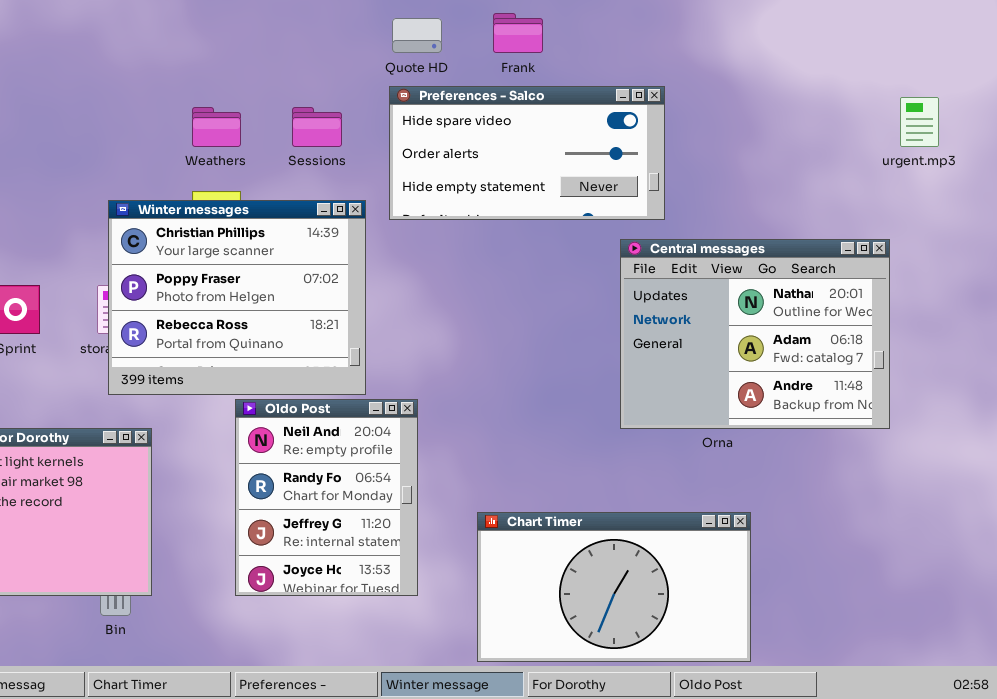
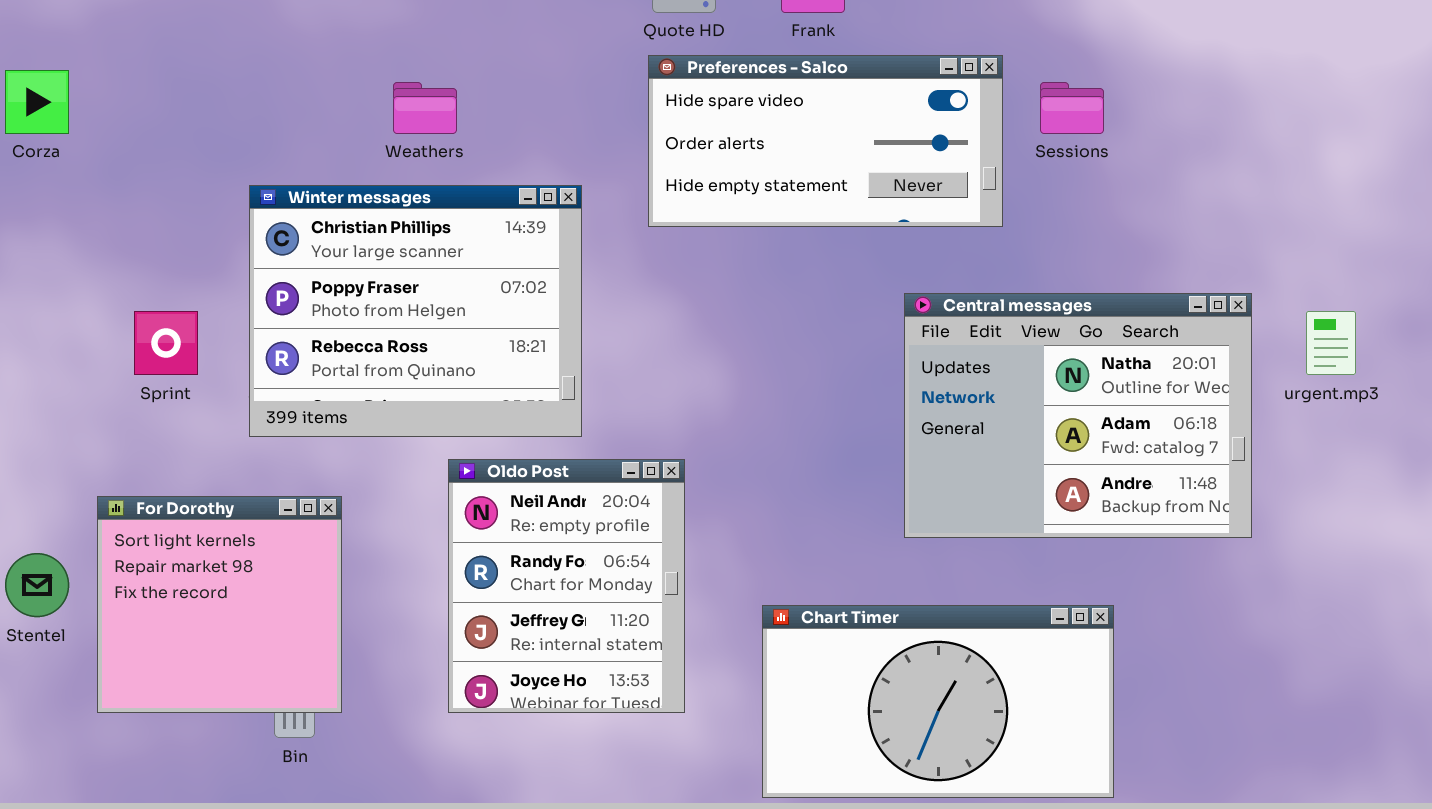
urgent.mp3: [900,97,939,147] -> [1306,311,1356,375], moved
Sessions: [292,107,342,147] -> [1040,82,1104,134], moved
Winter messages: [108,200,366,395] -> [249,185,582,437], moved
Central messages: [620,239,890,429] -> [904,293,1252,538], moved

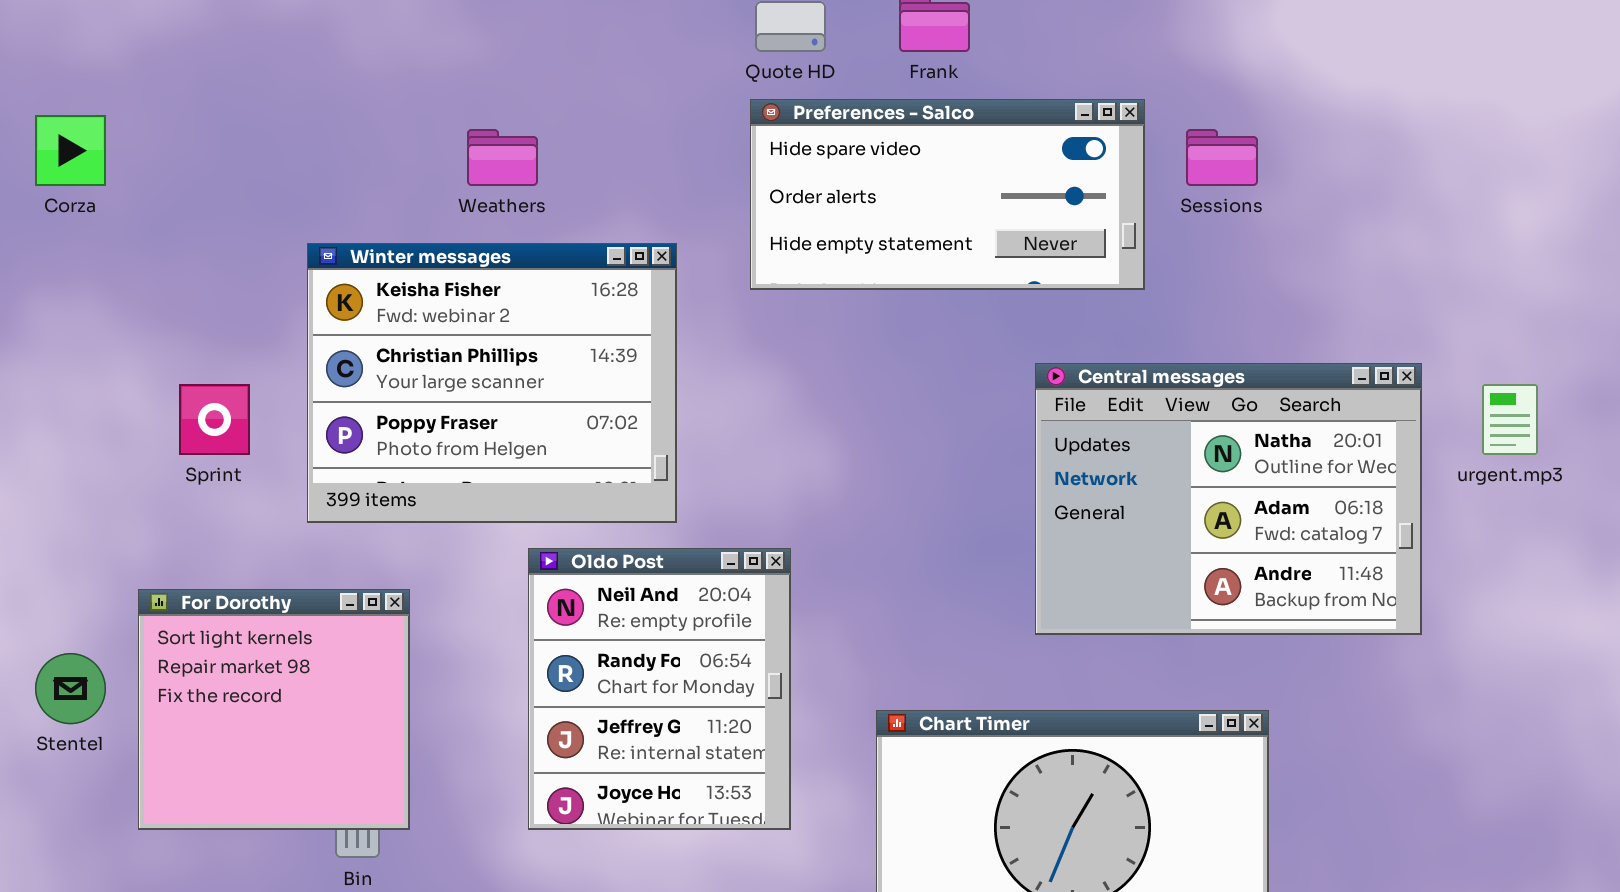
Winter messages: [249,185,582,437] -> [307,243,677,523], scrolled up 1 row

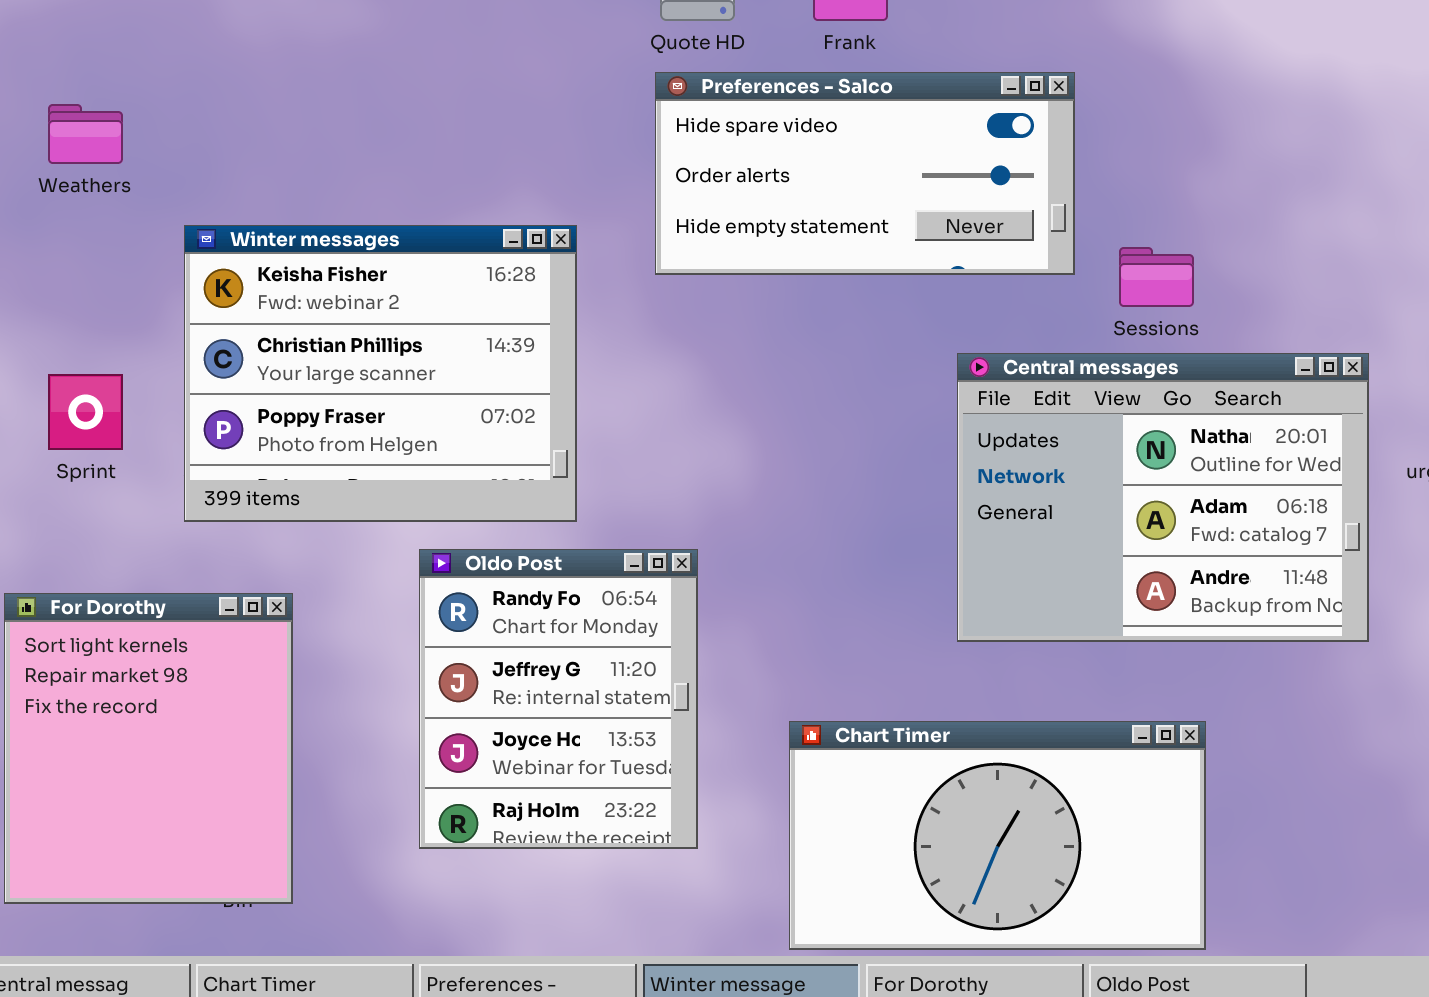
Weathers: [467,129,538,186] -> [48,104,123,164], moved
Sessions: [1186,129,1258,186] -> [1119,247,1194,307], moved
Oldo Post: [528,548,791,830] -> [419,549,698,849], scrolled down 1 row
For Dorothy: [138,589,410,830] -> [4,593,293,904], resized

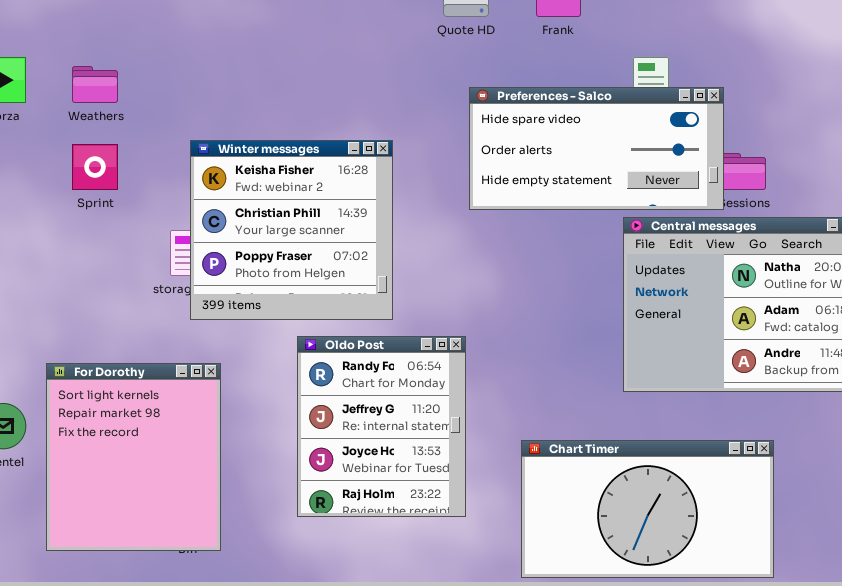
Preferences - Salco: [655,72,1075,275] -> [469,87,724,210], moved
Winter messages: [184,225,577,522] -> [190,140,393,320], resized
Sprint: [48,374,123,450] -> [72,144,118,190], moved

